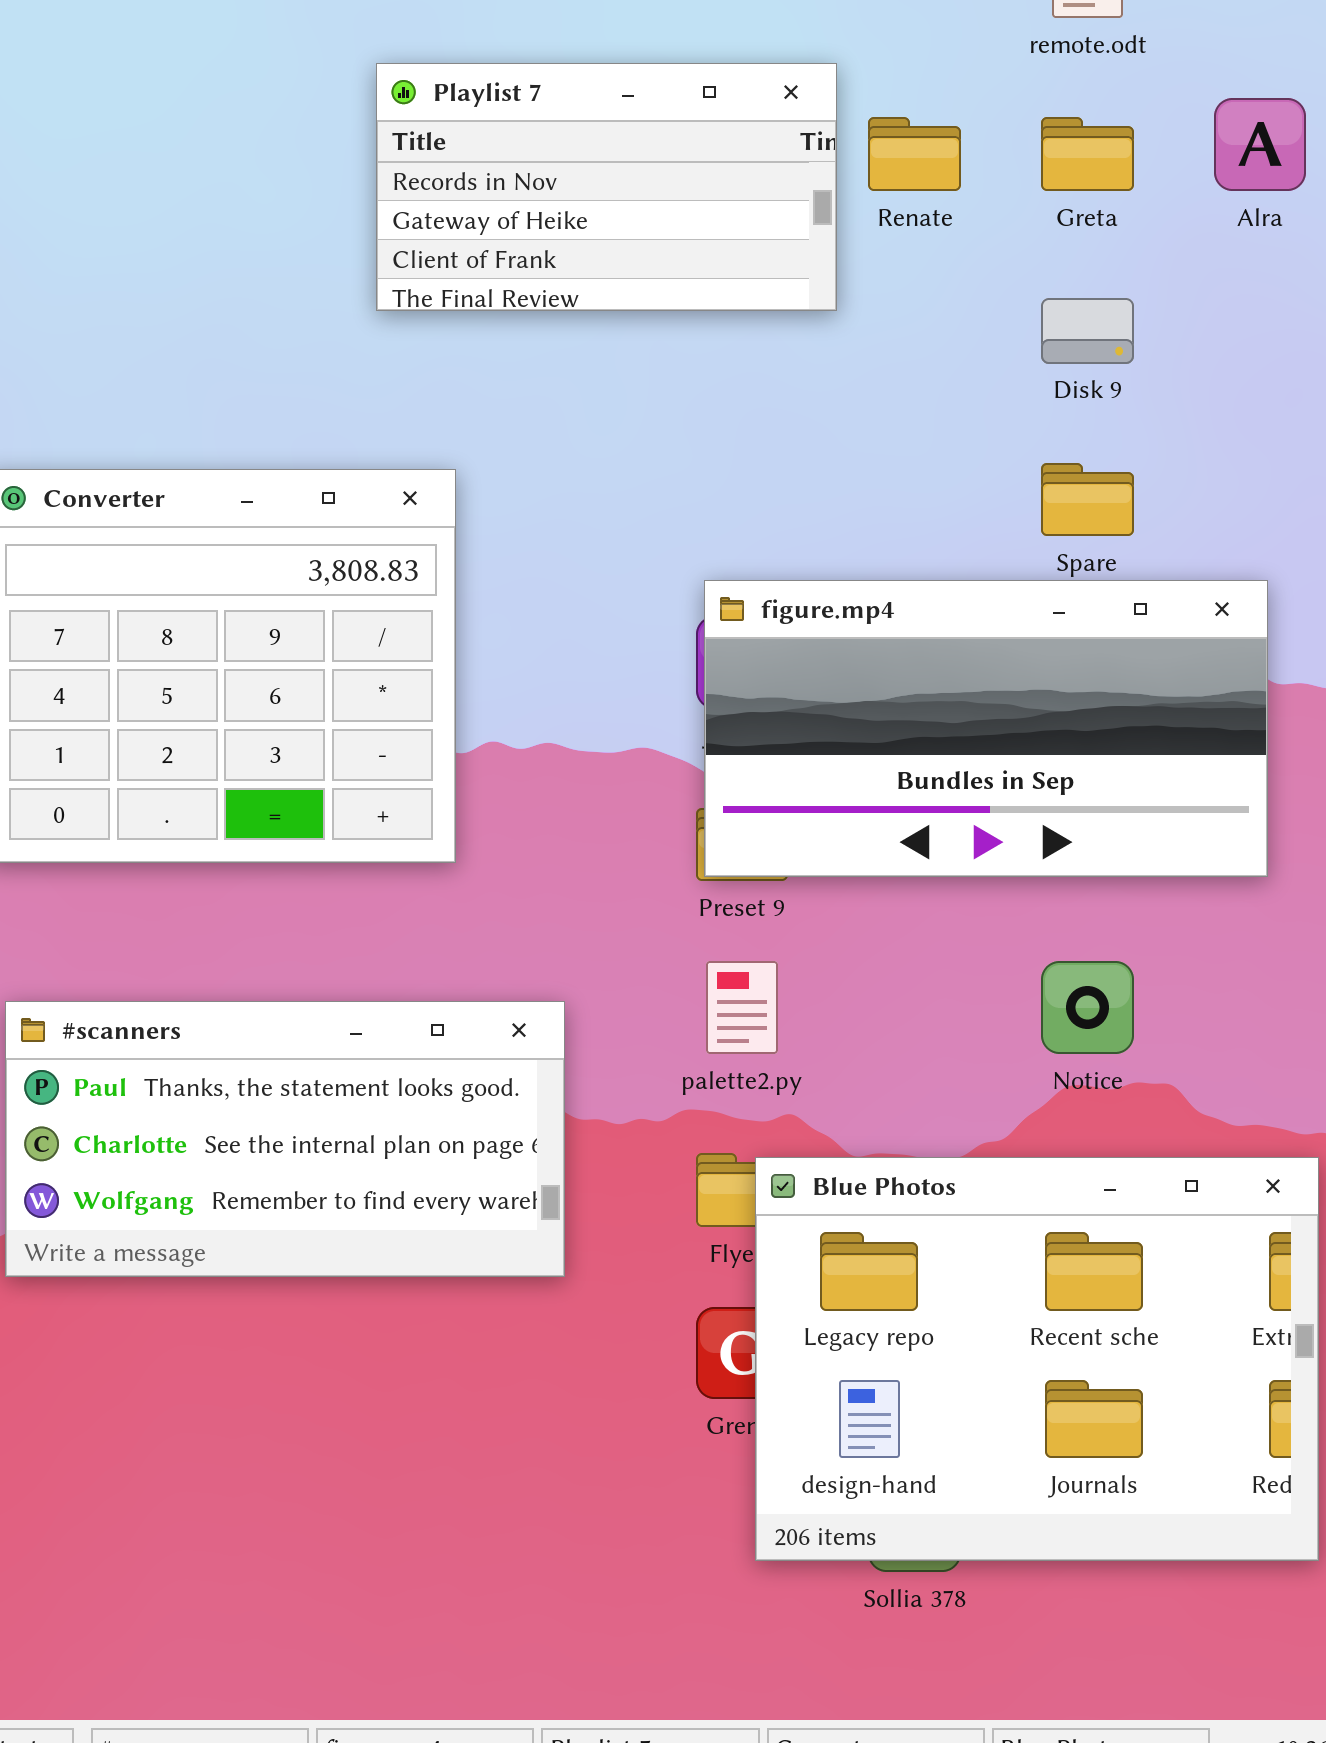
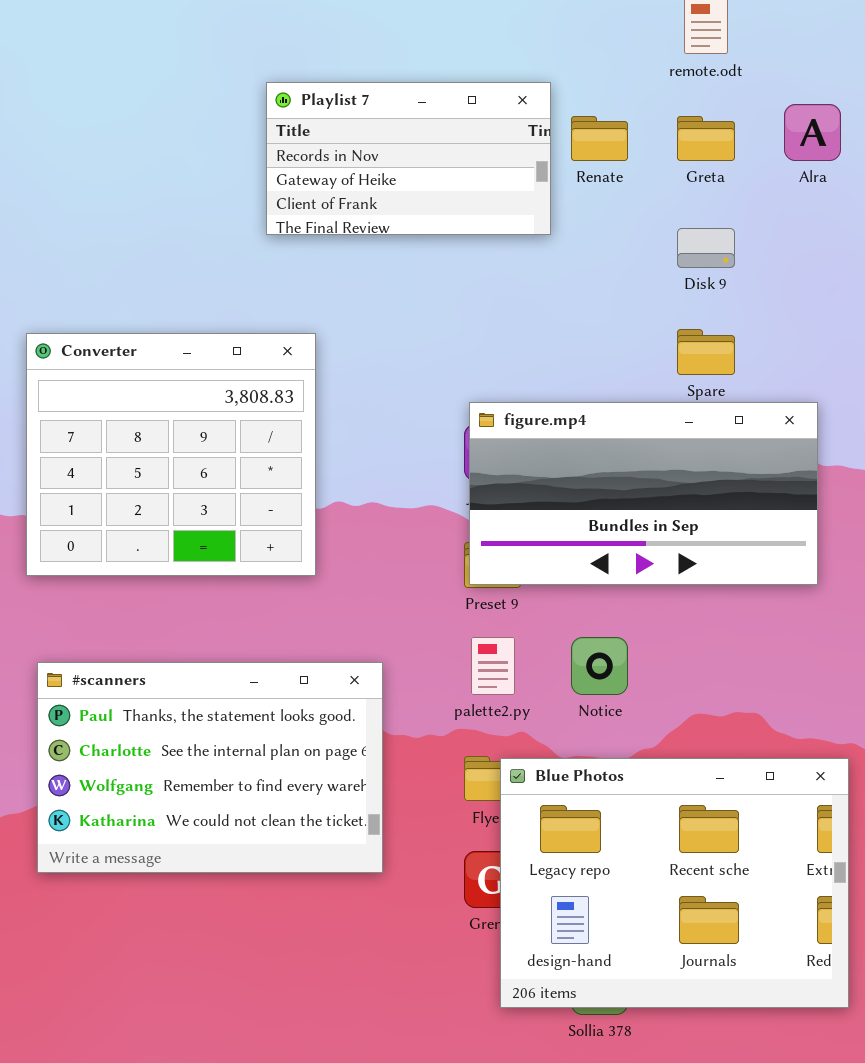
Notice: [1041,961,1134,1054] -> [571,637,628,695], moved
#scanners: [5,1001,565,1277] -> [37,662,383,873], resized

